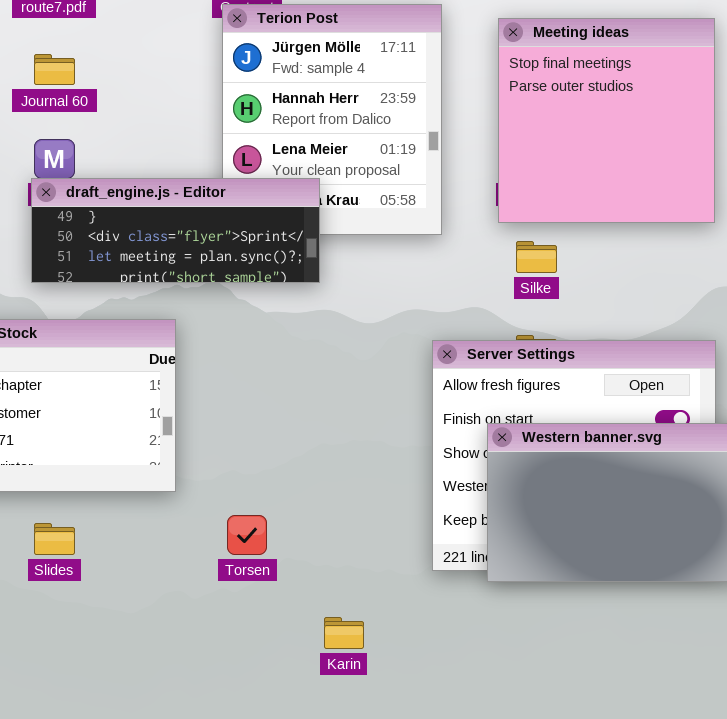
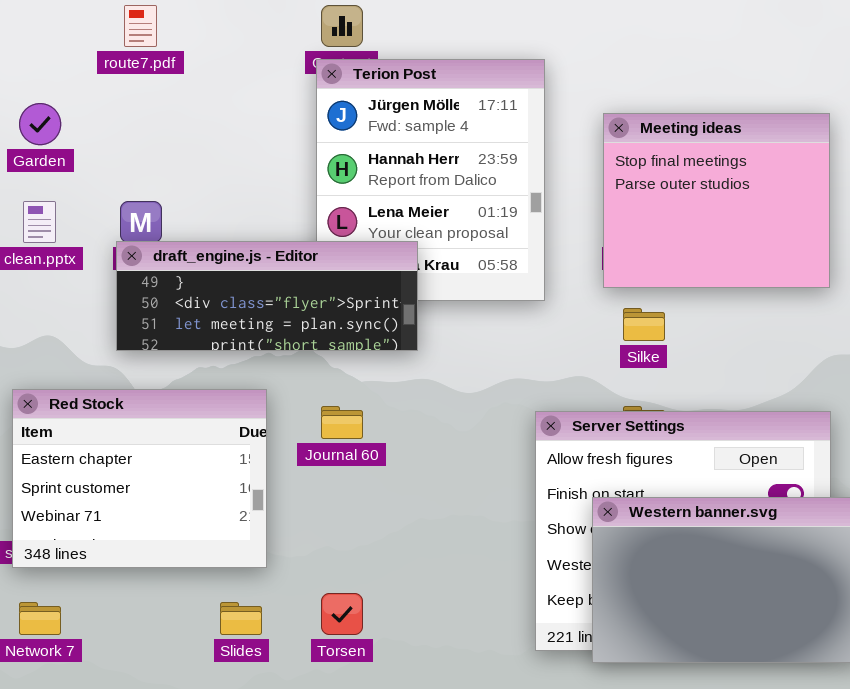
Meeting ideas: [498,18,715,223] -> [603,113,830,288], resized
Journal 60: [34,54,75,85] -> [321,406,363,439], moved
Slides: [34,523,75,555] -> [220,602,262,635], moved

